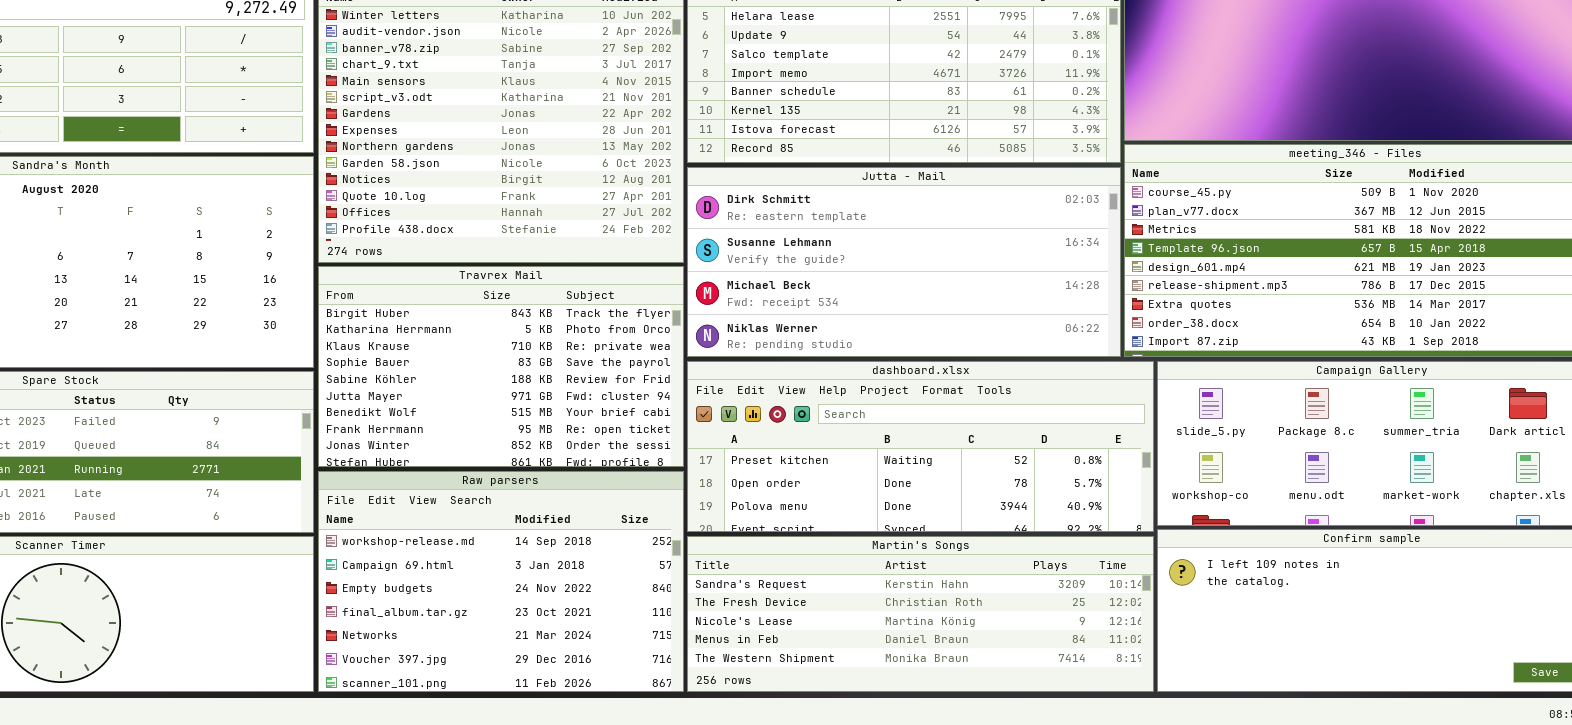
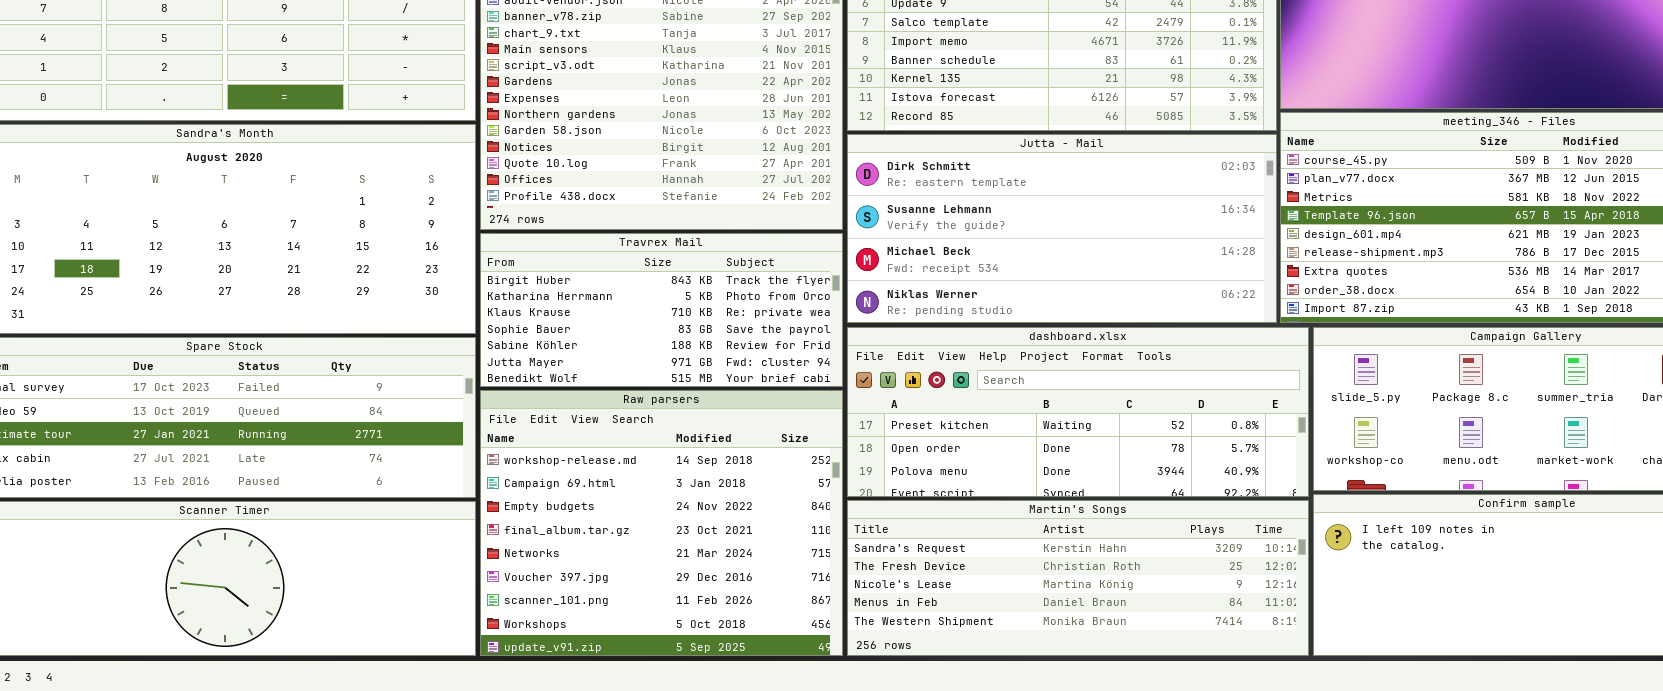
Travrex Mail: [318,266,684,467] -> [480,233,843,387], resized
Raw parsers: [318,471,684,692] -> [480,390,843,656], resized

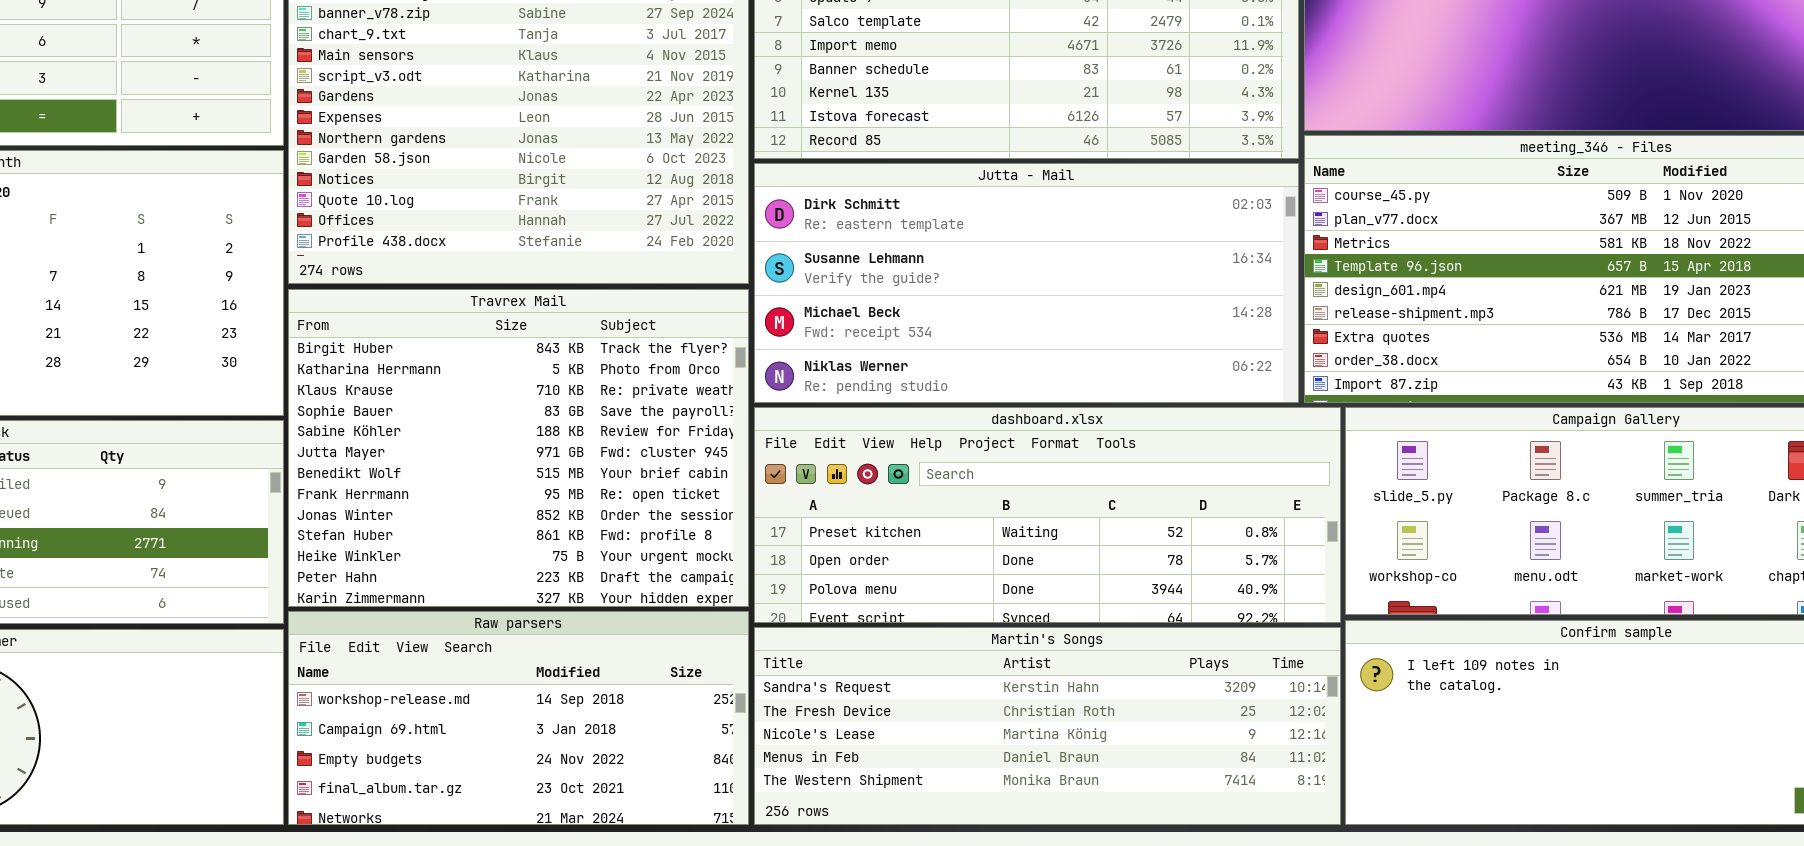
Travrex Mail: [480,233,843,387] -> [288,289,749,607], resized
Raw parsers: [480,390,843,656] -> [288,611,749,825], resized

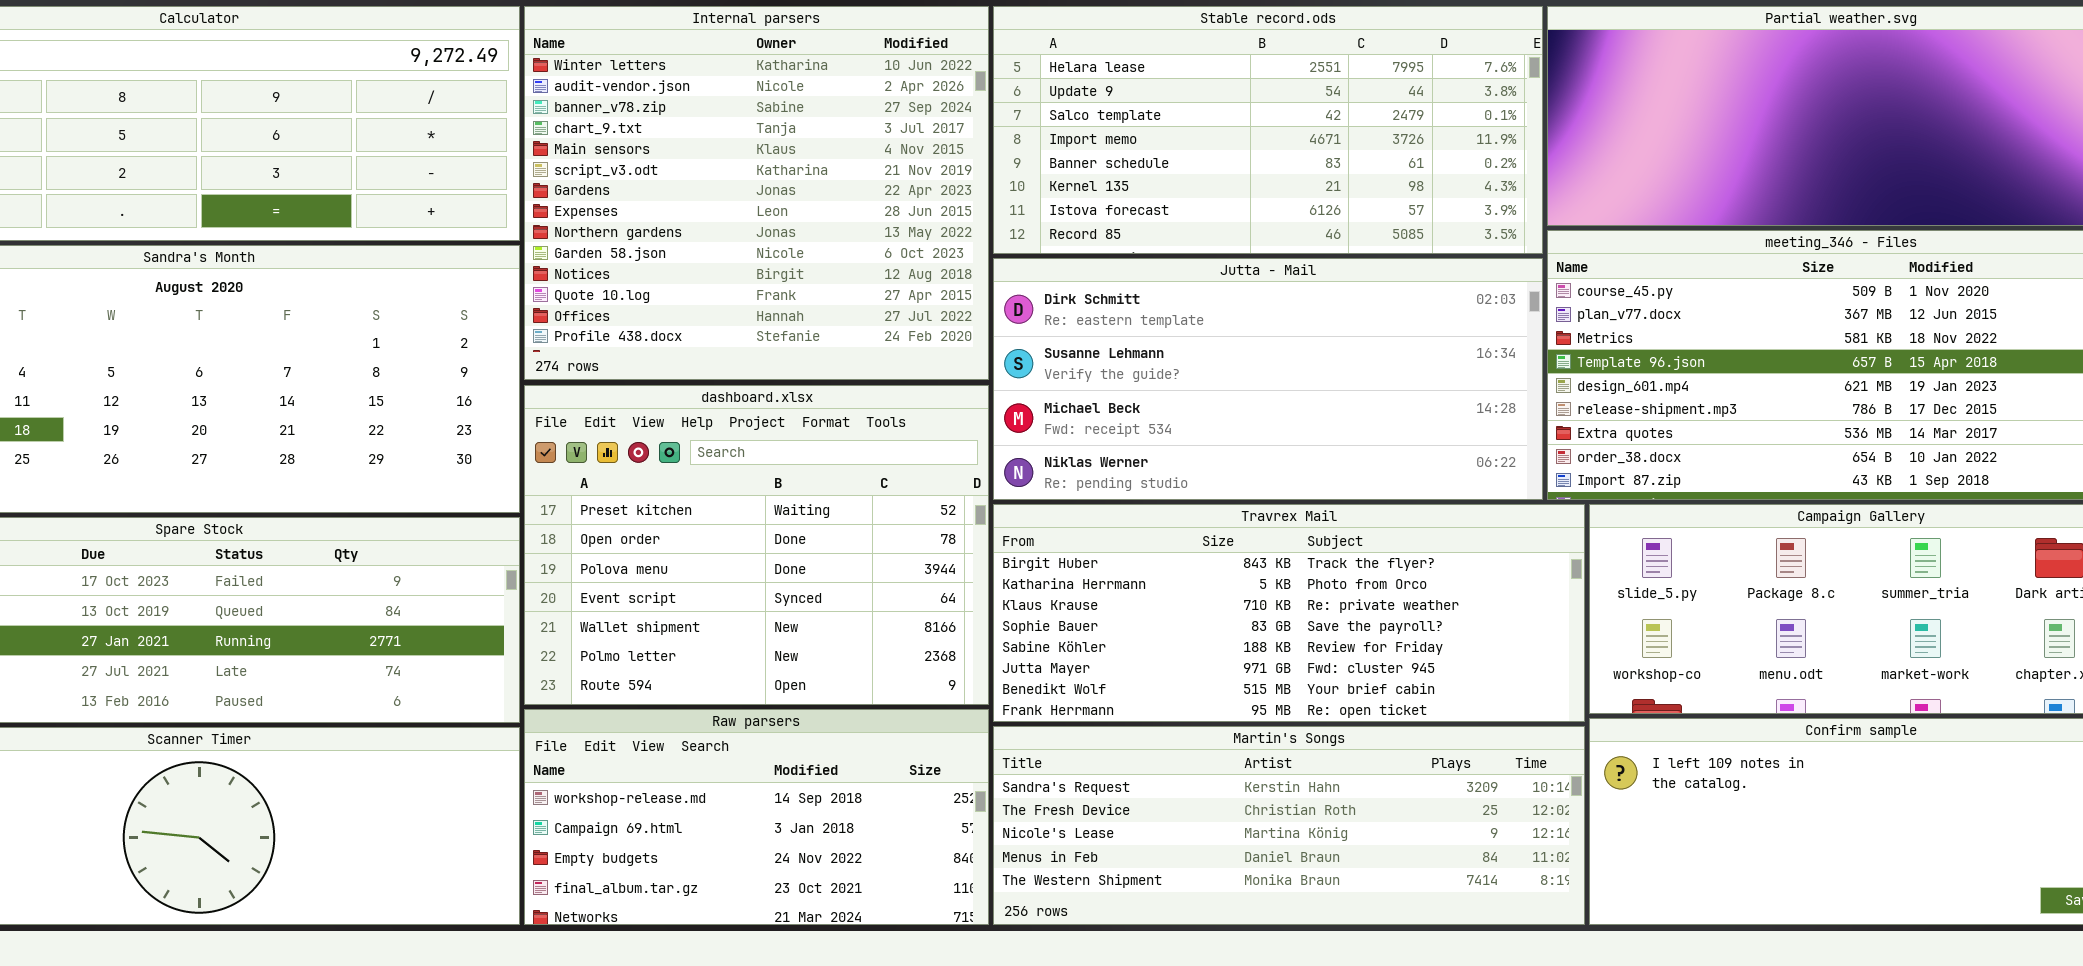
Travrex Mail: [288,289,749,607] -> [993,504,1585,722], moved, resized
dashboard.xlsx: [754,407,1341,623] -> [524,385,989,705], moved, resized

